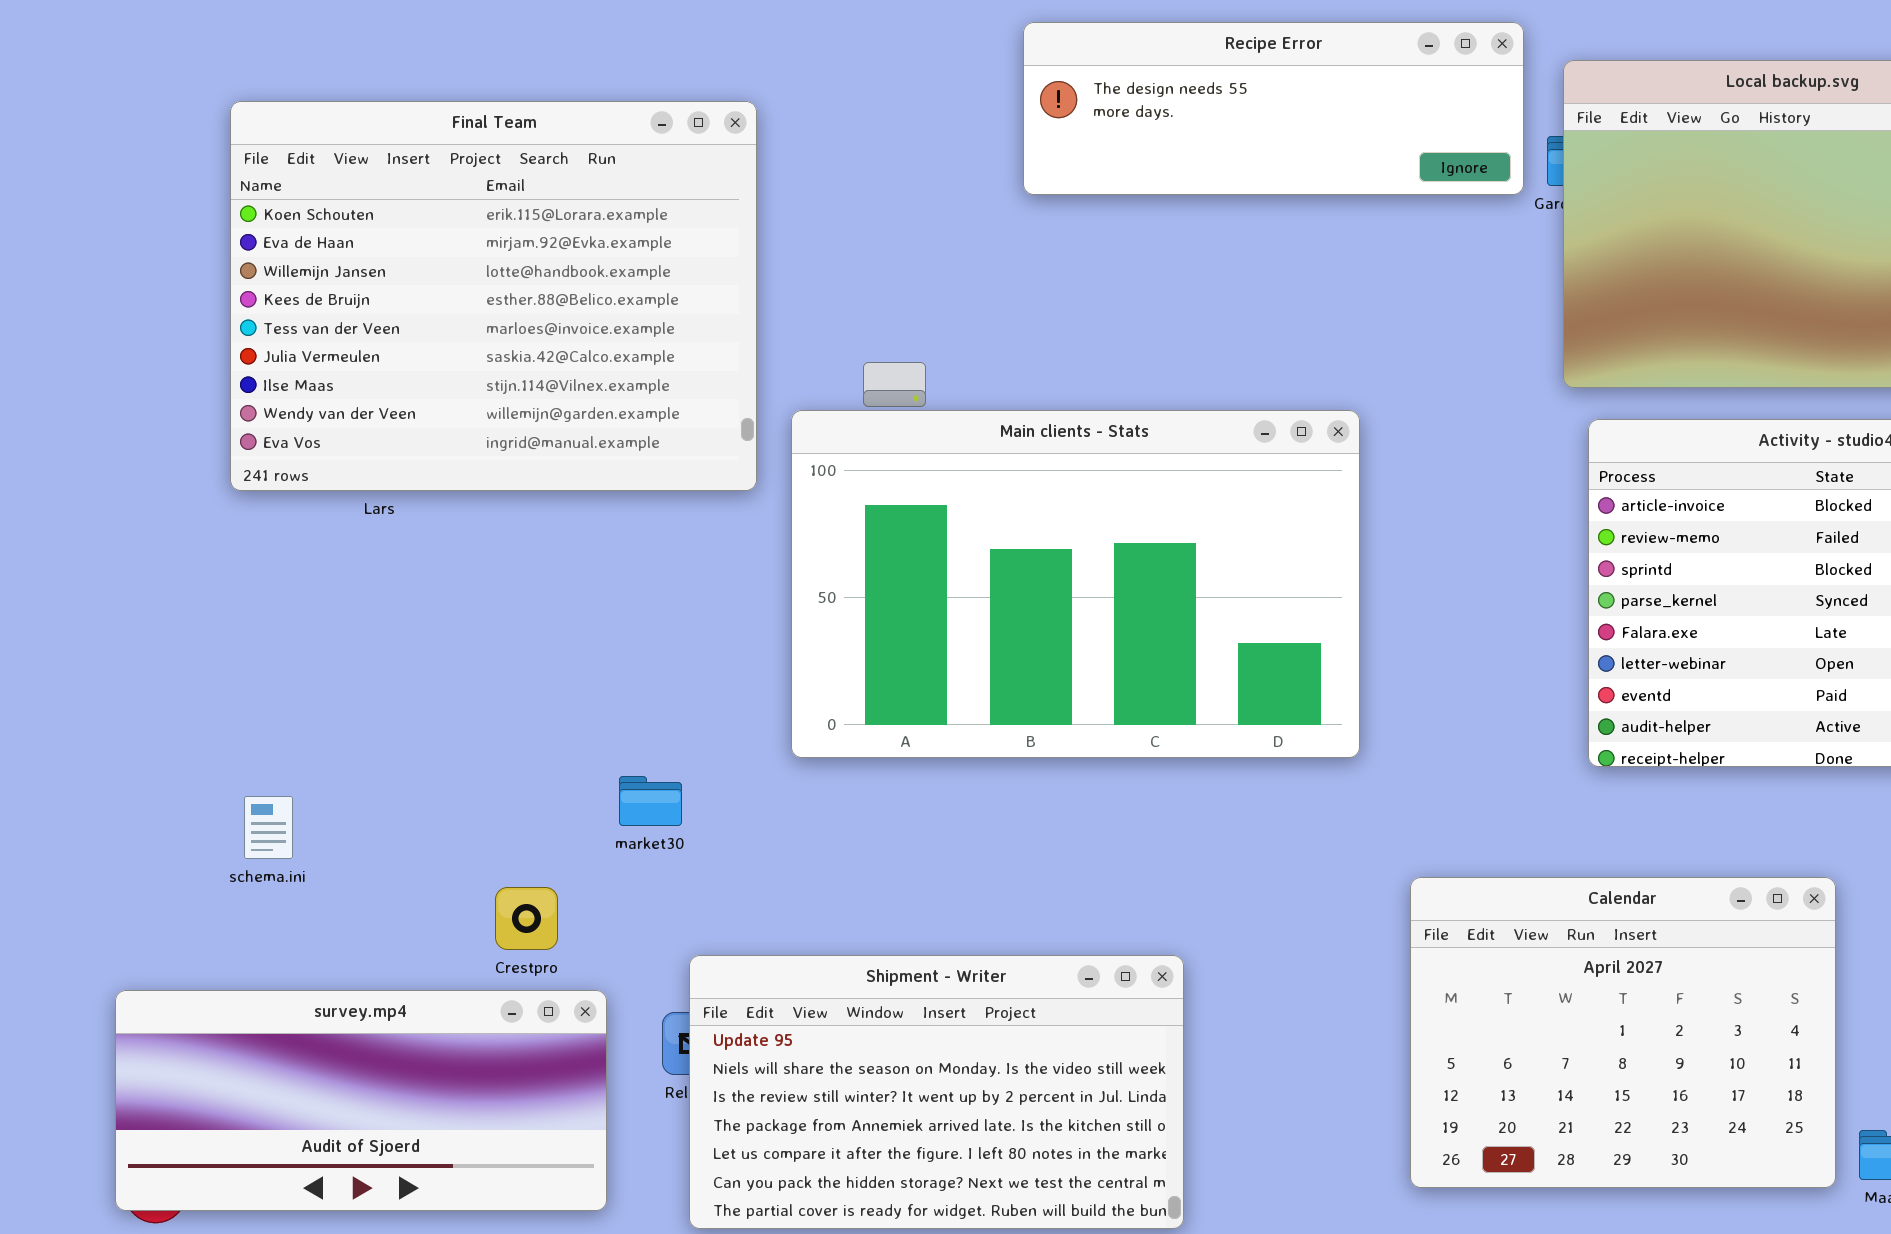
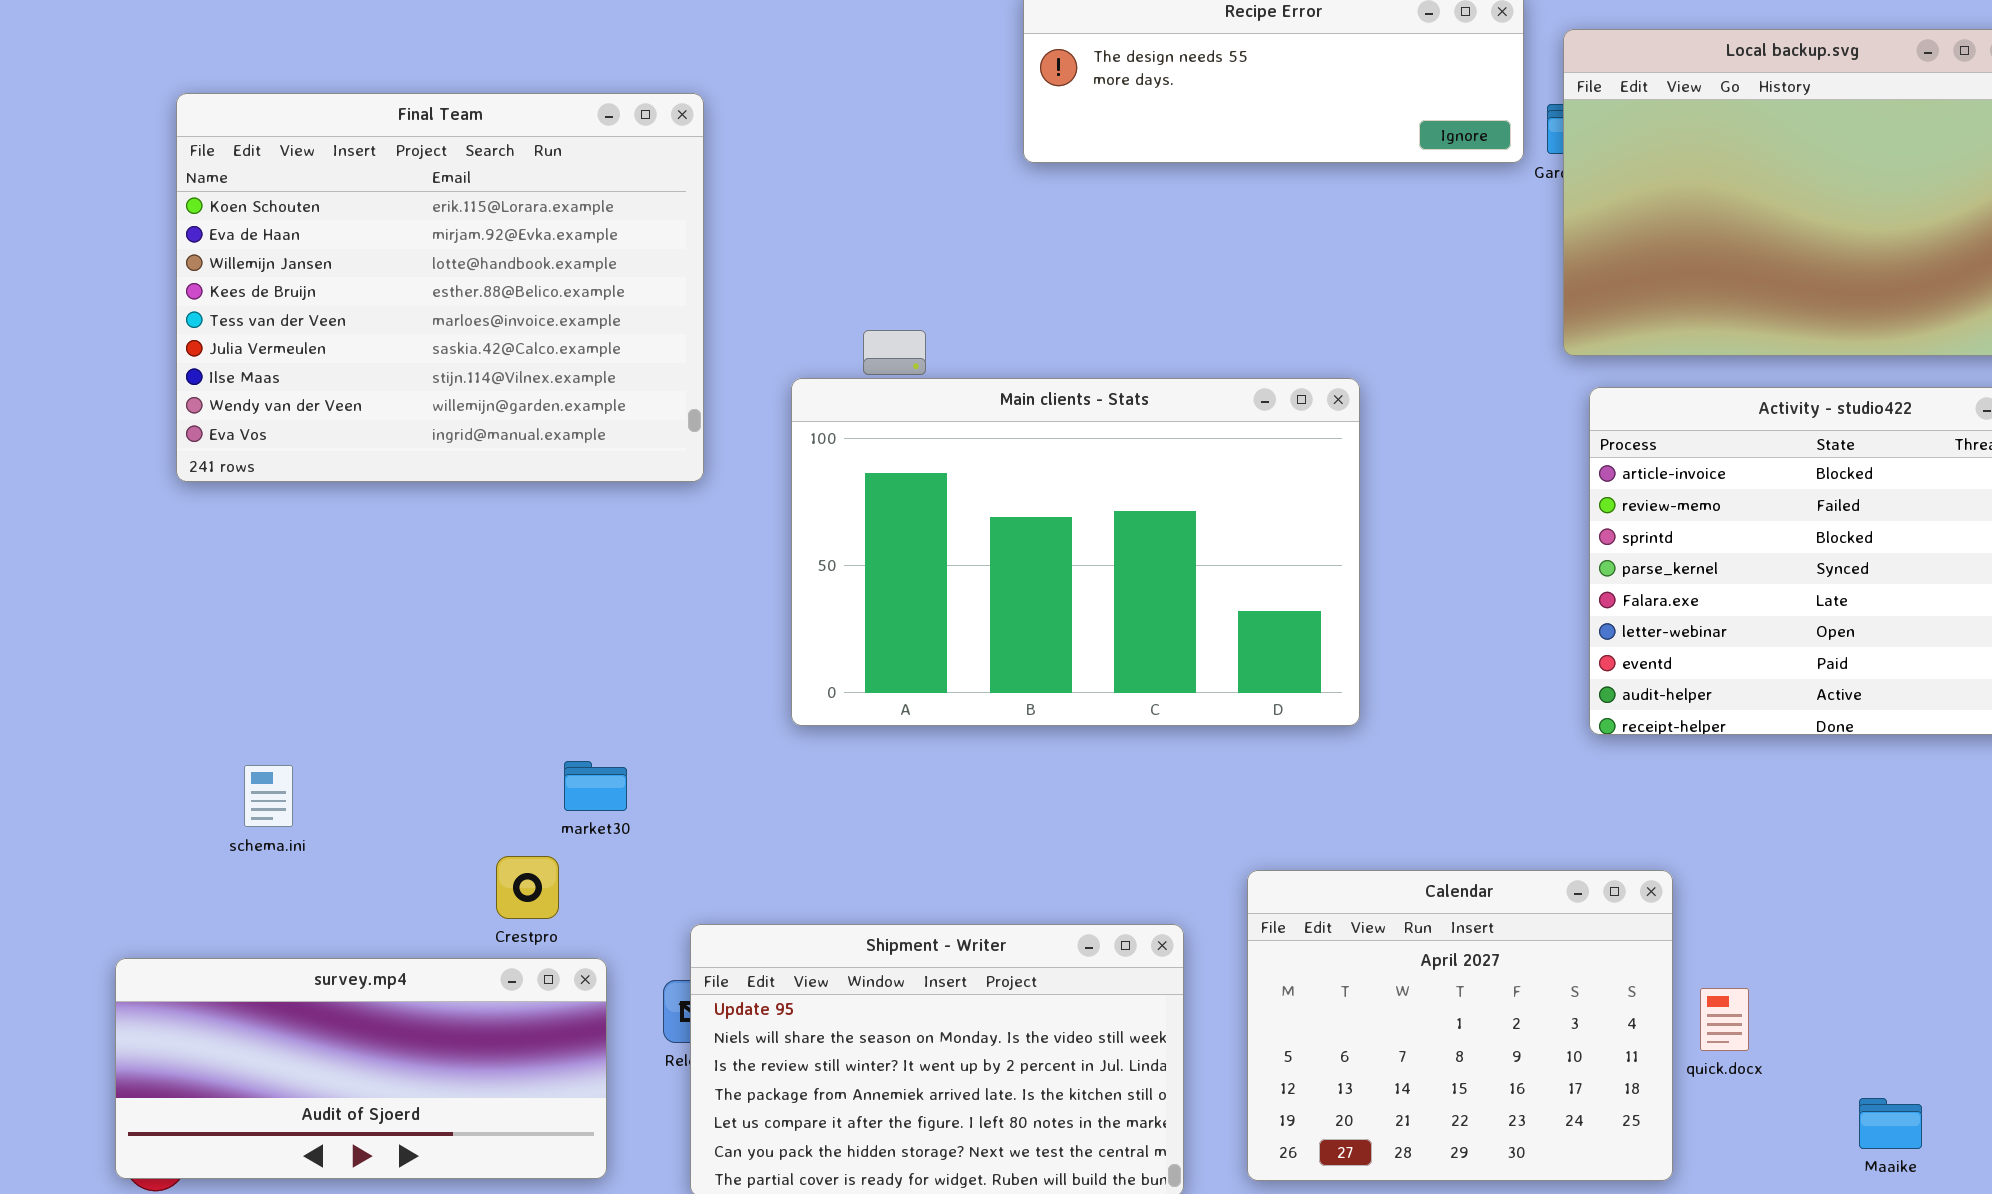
Final Team: [230,101,757,491] -> [176,93,704,482], moved
market30: [619,776,682,826] -> [564,761,627,811], moved
Calendar: [1410,877,1836,1188] -> [1247,870,1673,1181], moved

